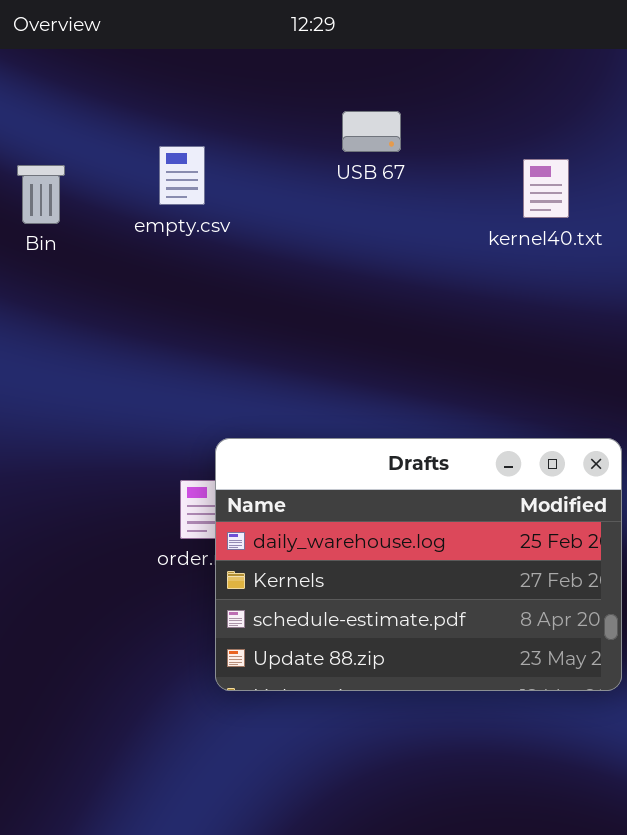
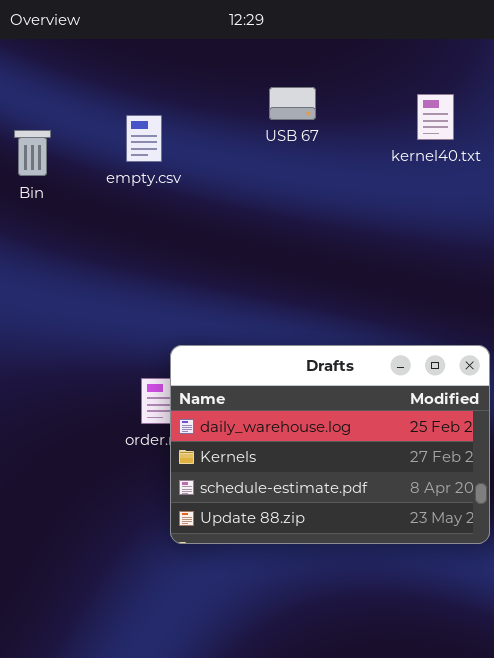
kernel40.txt: [523,159,569,218] -> [417,94,454,140], moved

